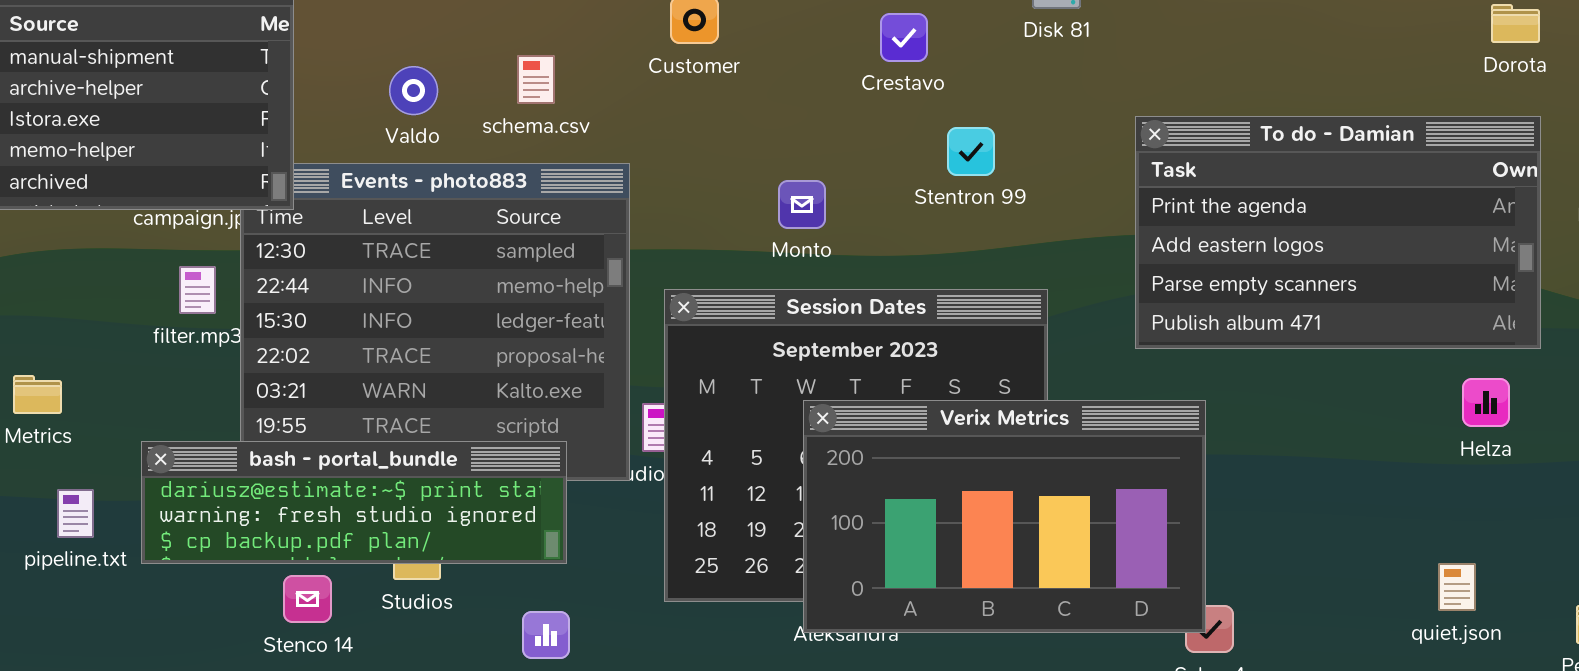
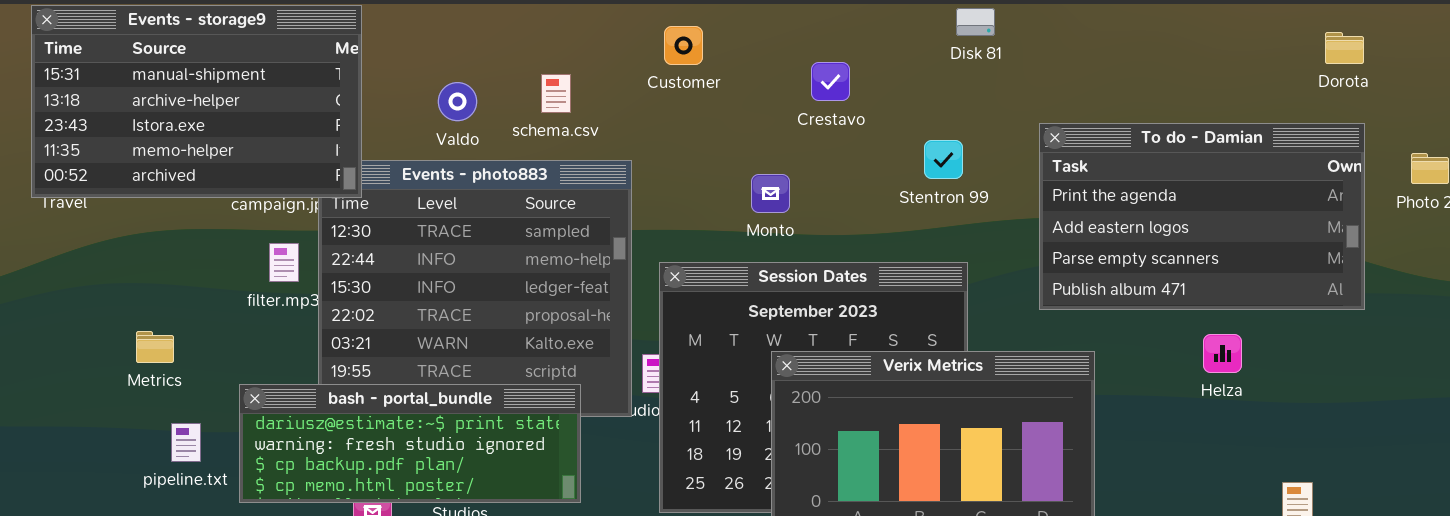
Crestavo: [880,13,928,62] -> [811,62,850,101], moved
Stentron 99: [947,127,995,176] -> [924,140,963,179], moved
Helza: [1462,378,1510,427] -> [1203,334,1242,373], moved
bash - portal_bundle: [141,441,567,564] -> [239,384,581,503], resized

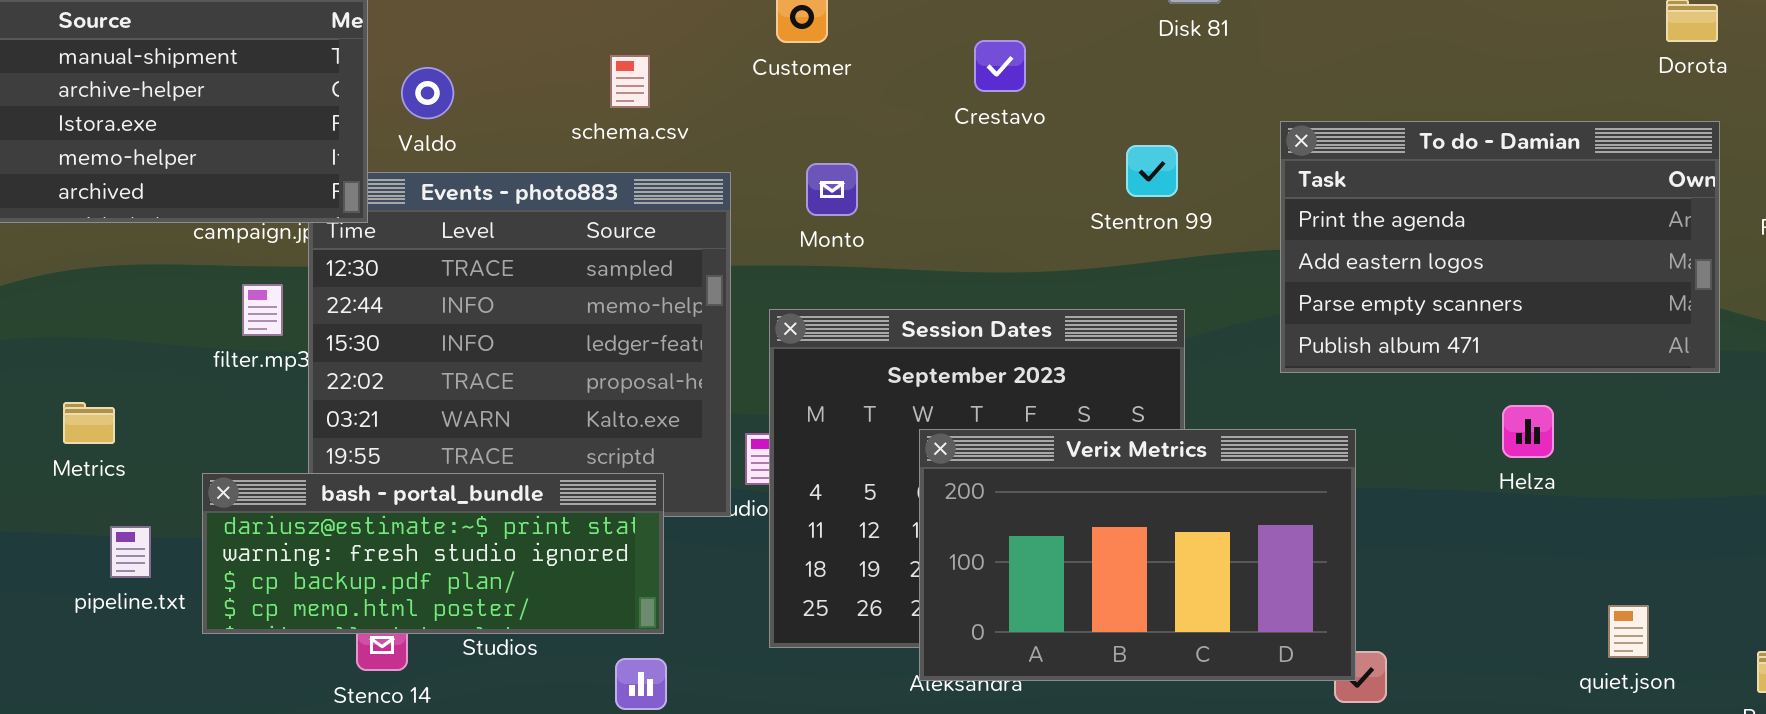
Valdo: [438,82,477,121] -> [401,67,454,119], moved
Monto: [751,174,790,213] -> [806,163,858,216], moved

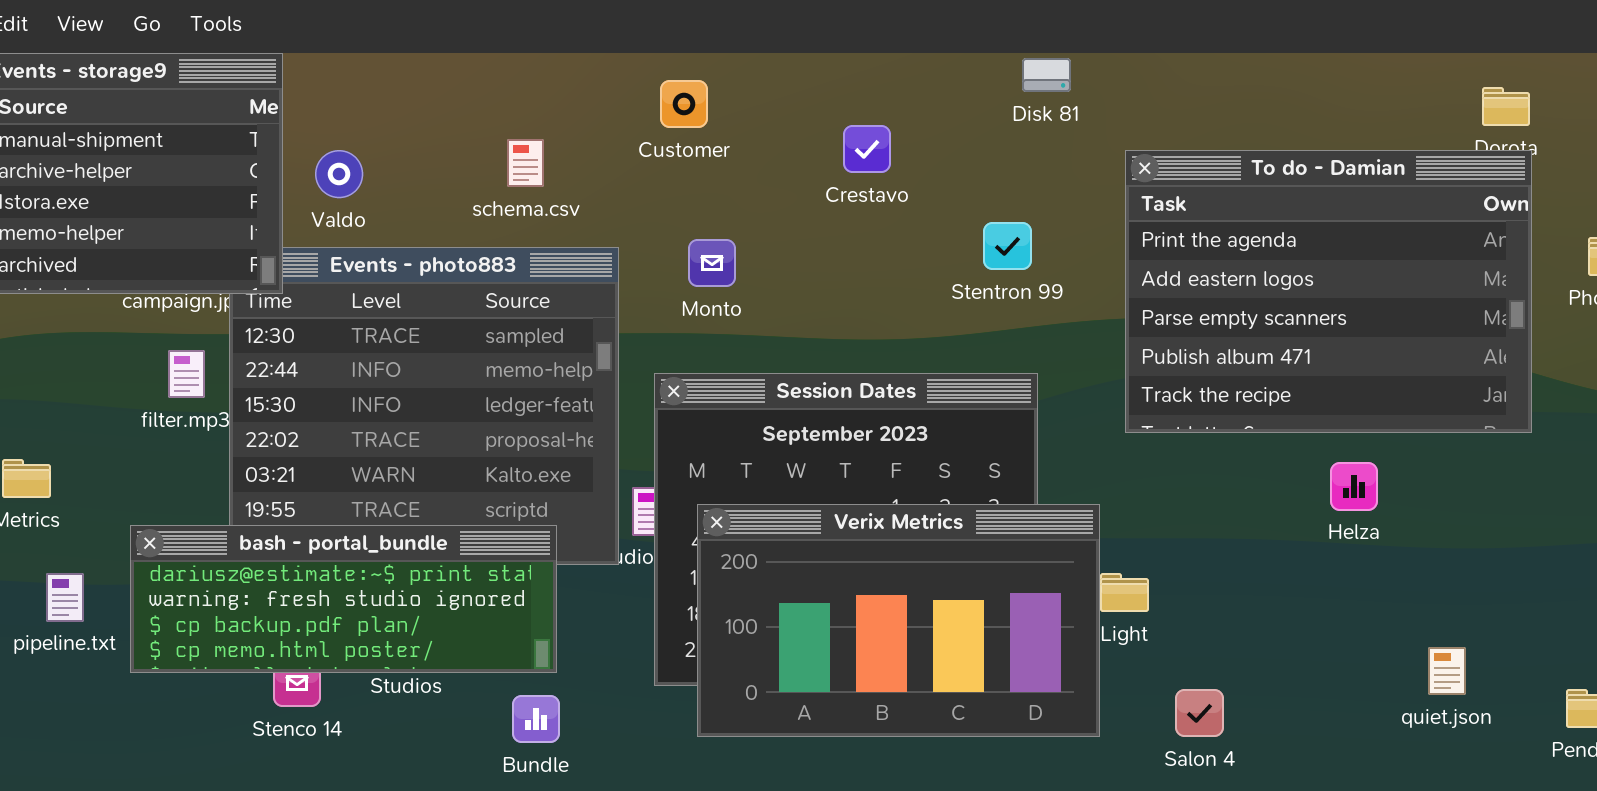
To do - Damian: [1280,121,1720,373] -> [1125,150,1532,433], resized
Verix Metrics: [919,429,1356,681] -> [697,504,1100,737], moved

